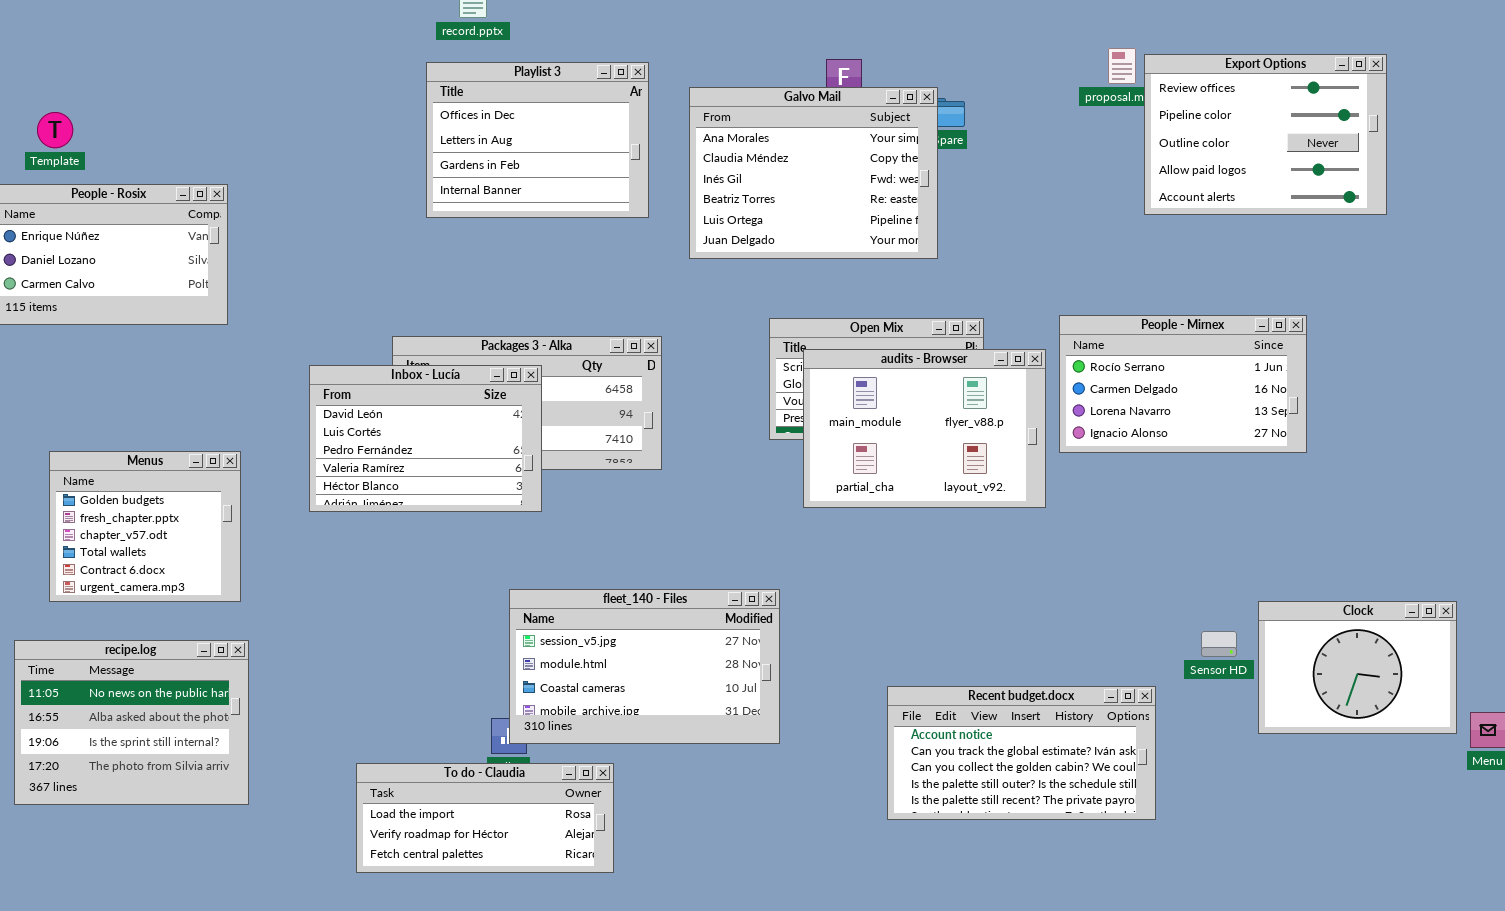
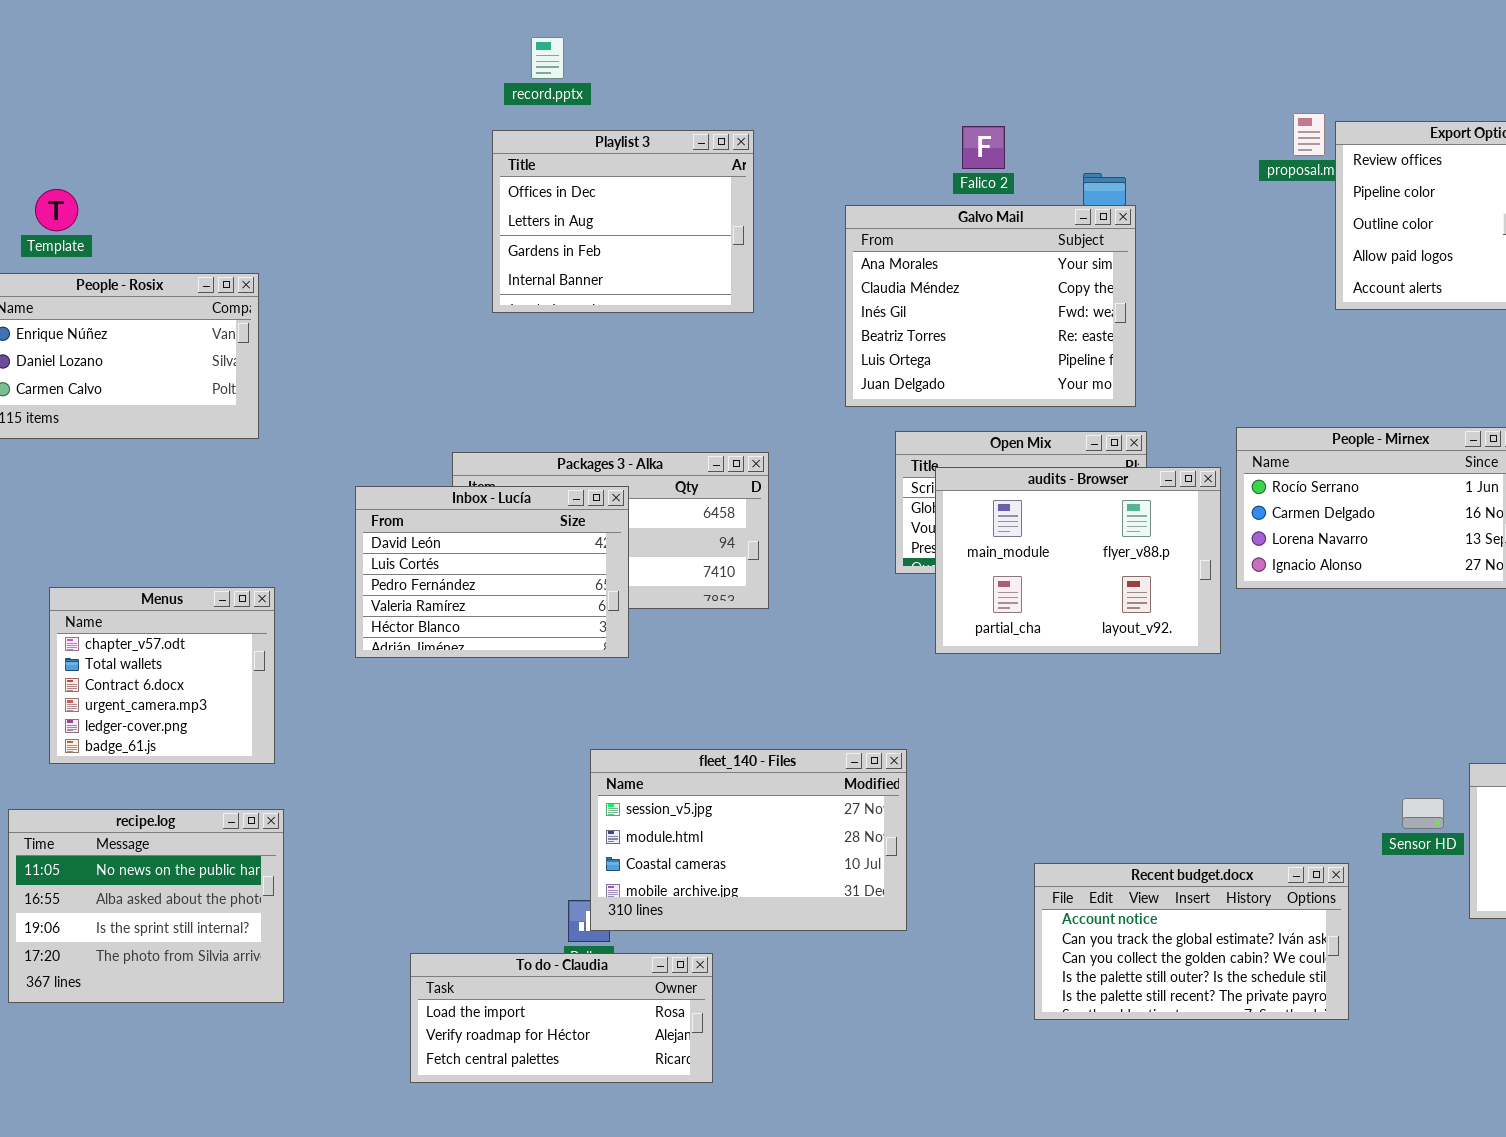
Galvo Mail: [689,87,938,259] -> [845,205,1136,407], moved
Menus: [49,451,241,602] -> [49,587,275,764], scrolled down 2 rows

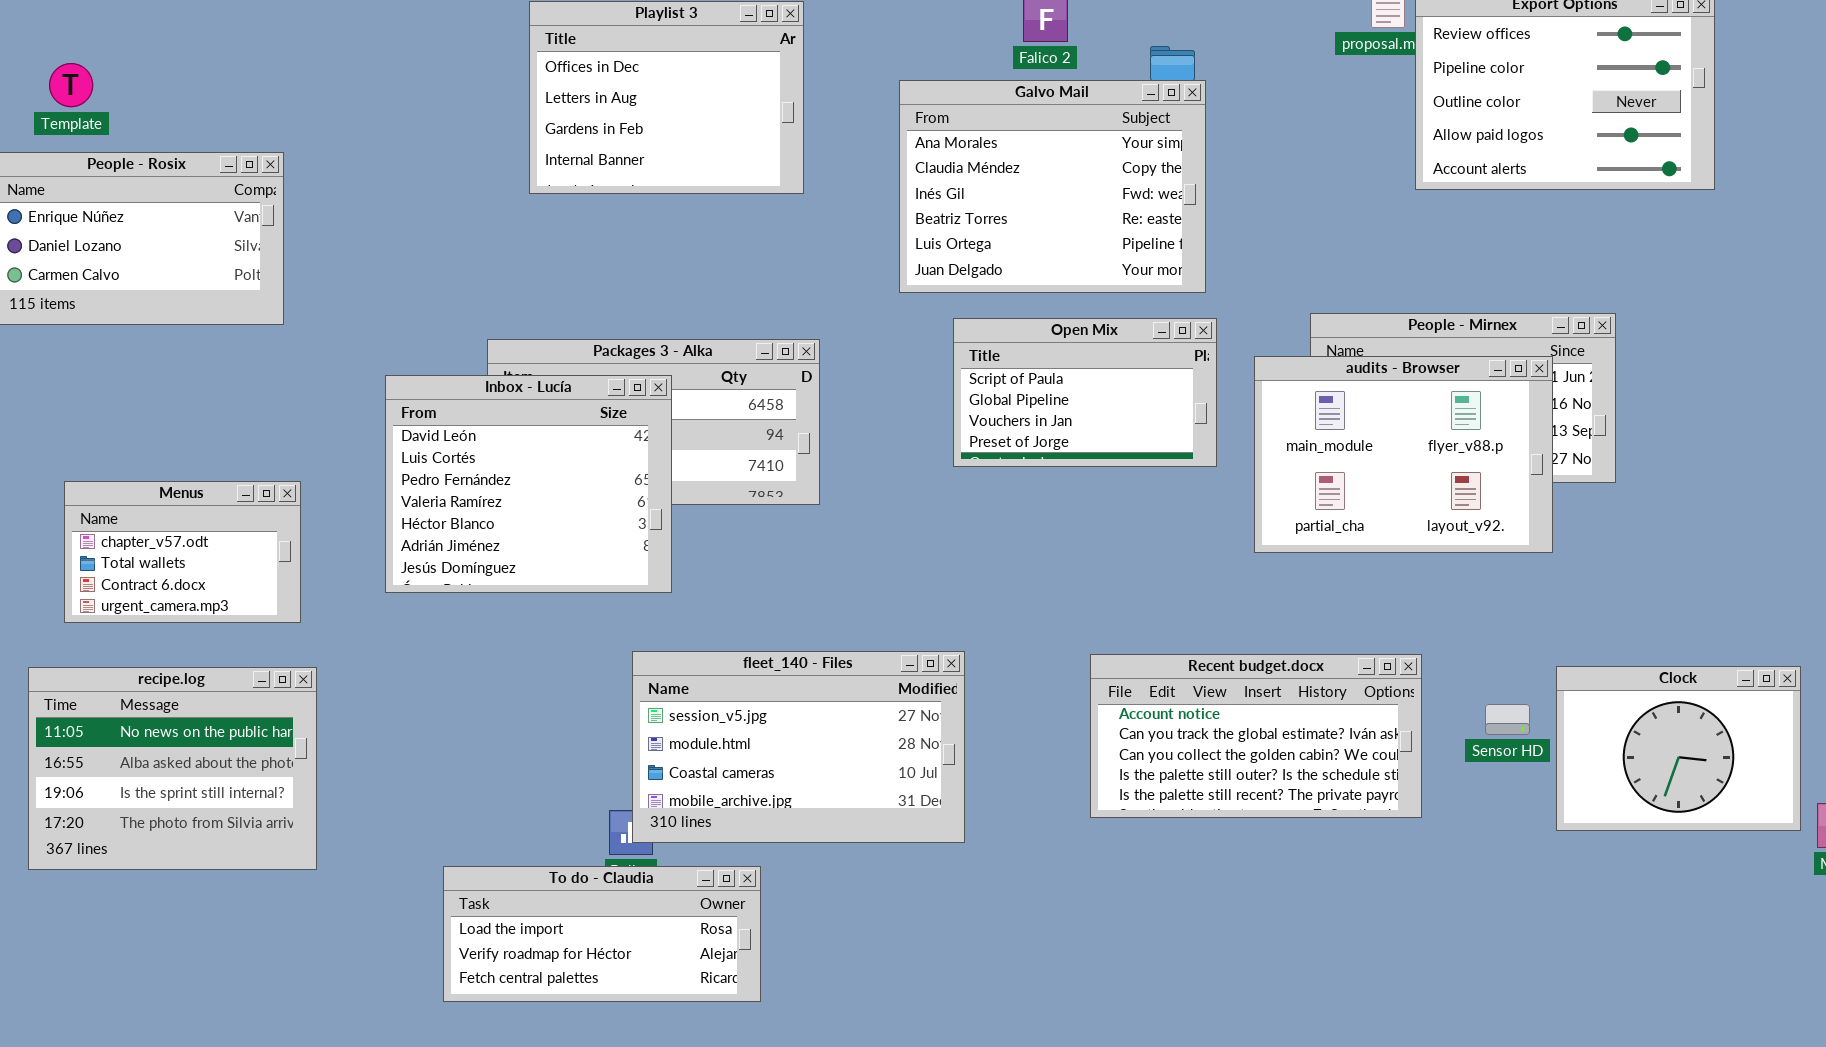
audits - Browser: [935,467,1221,654] -> [1254,356,1553,553], moved
Inbox - Lucía: [355,486,629,658] -> [385,375,672,593], resized
Menus: [49,587,275,764] -> [64,481,301,623], resized
recipe.log: [8,809,284,1003] -> [28,667,317,870], moved
Recent budget.docx: [1034,863,1349,1020] -> [1090,654,1422,818], moved

